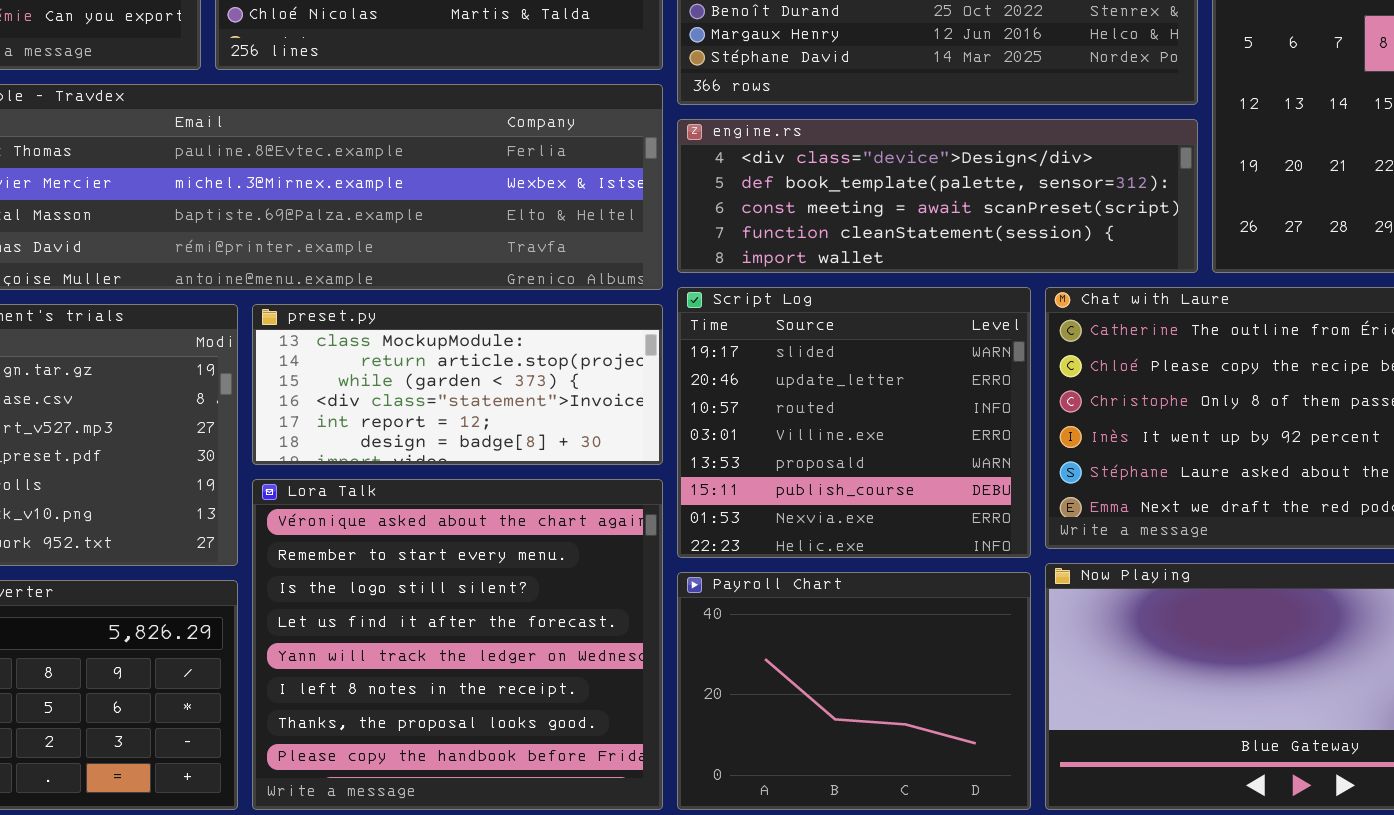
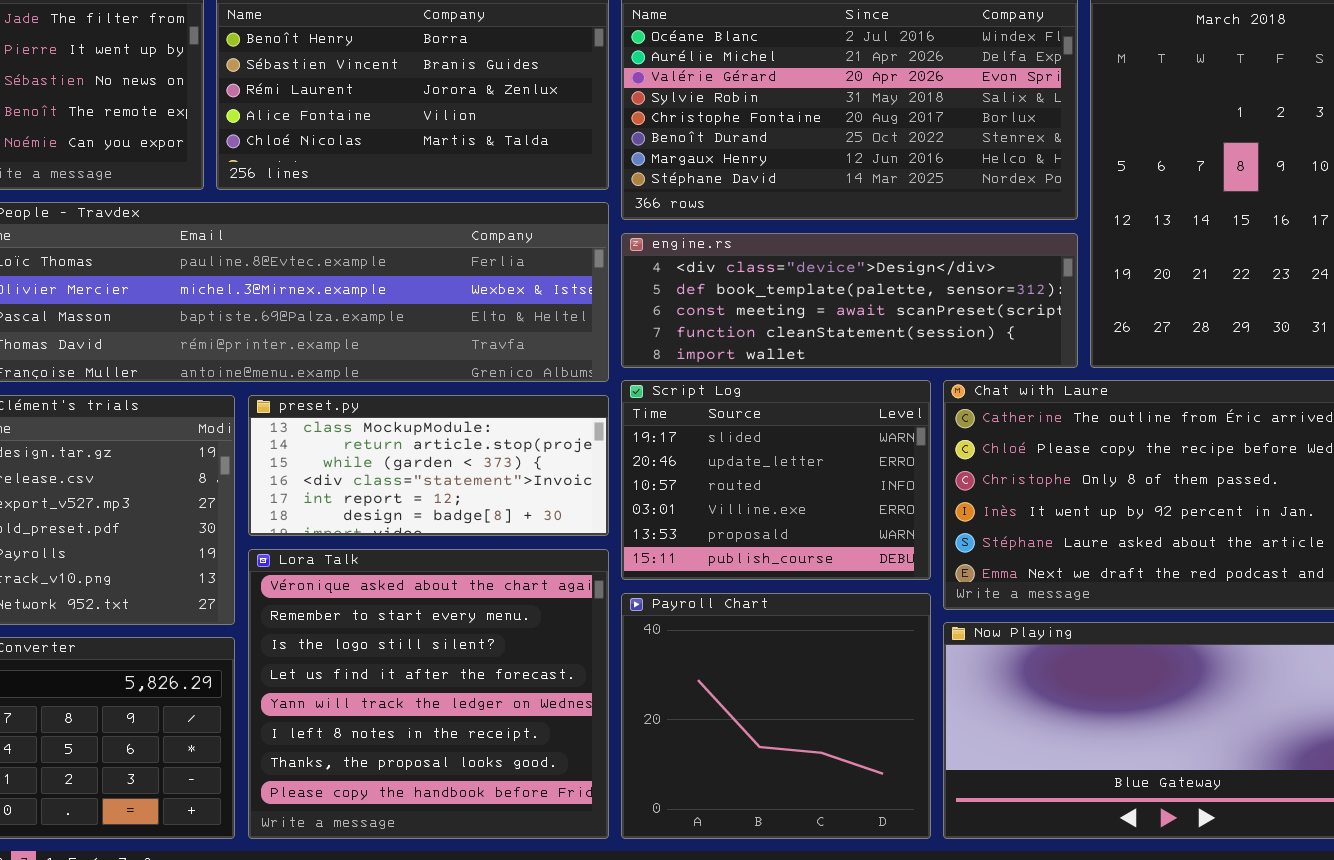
Script Log: [677,287,1031,558] -> [621,380,931,580], resized
Payroll Chart: [677,572,1031,810] -> [621,593,931,839], resized

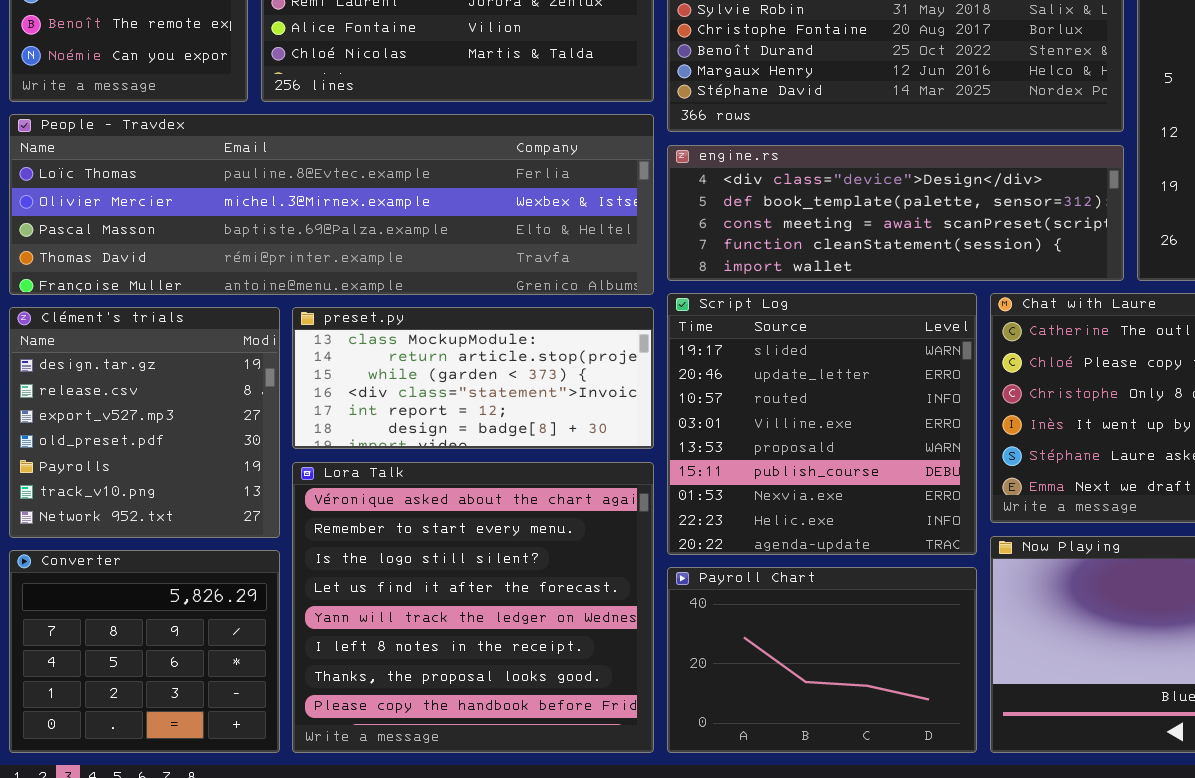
Script Log: [621,380,931,580] -> [667,293,977,555], resized
Payroll Chart: [621,593,931,839] -> [667,567,977,753], resized

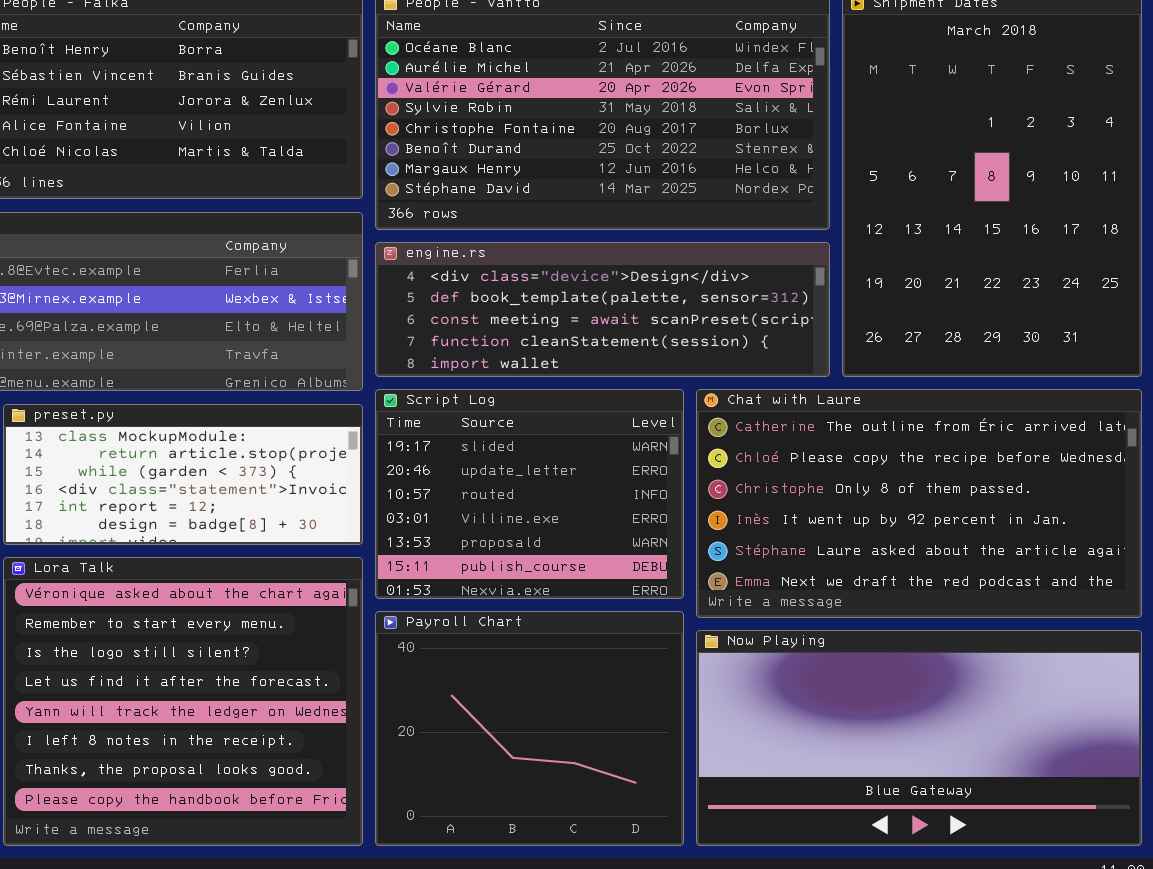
Script Log: [667,293,977,555] -> [375,389,684,599], resized
Payroll Chart: [667,567,977,753] -> [375,611,684,846], resized

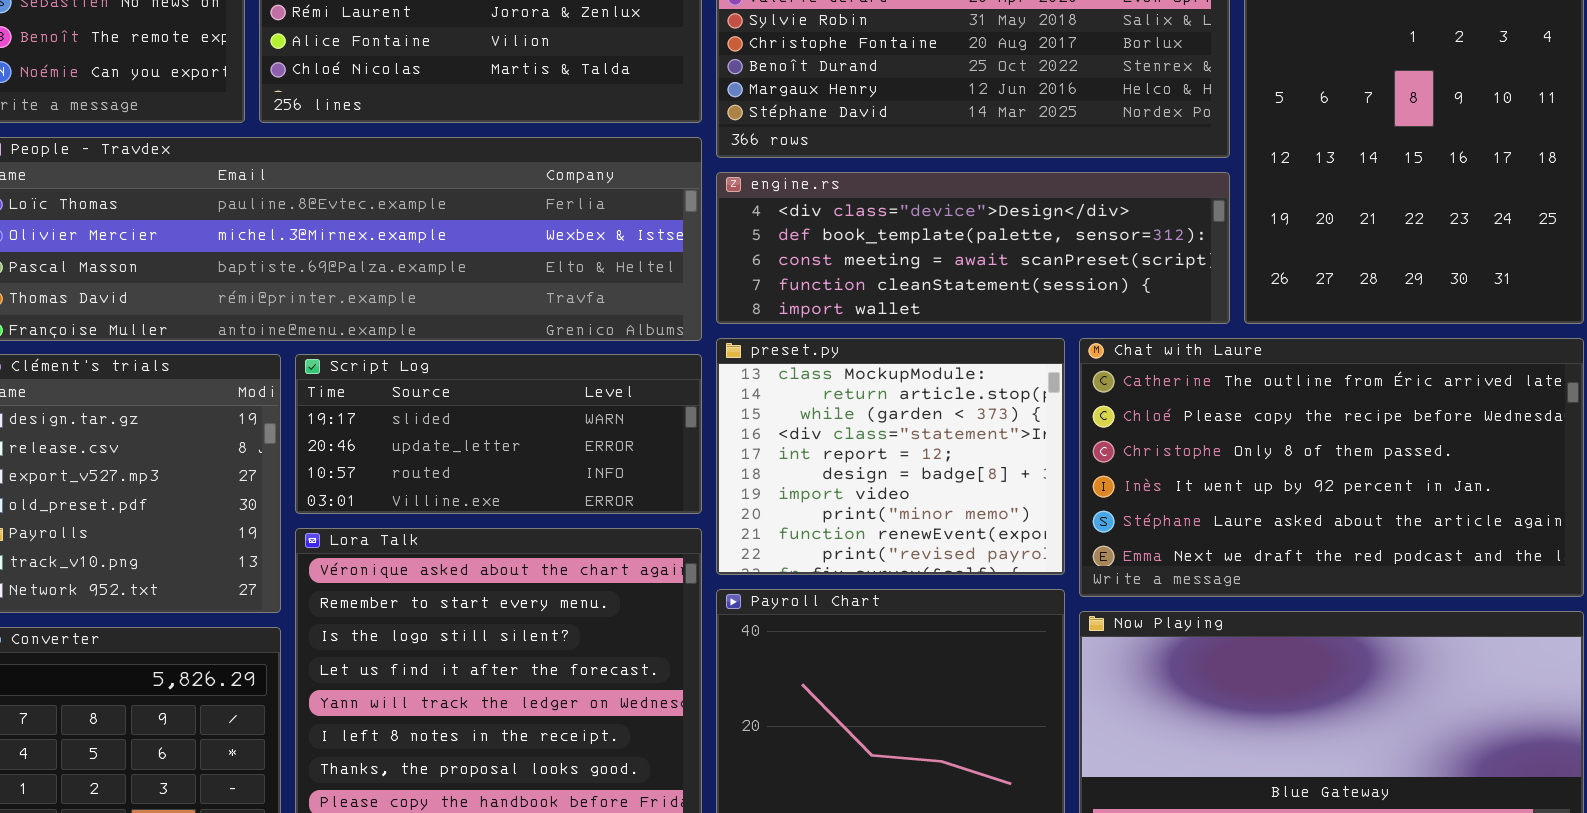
Script Log: [375,389,684,599] -> [295,354,702,514], moved, resized
preset.py: [3,404,363,545] -> [716,338,1065,575], moved, resized

